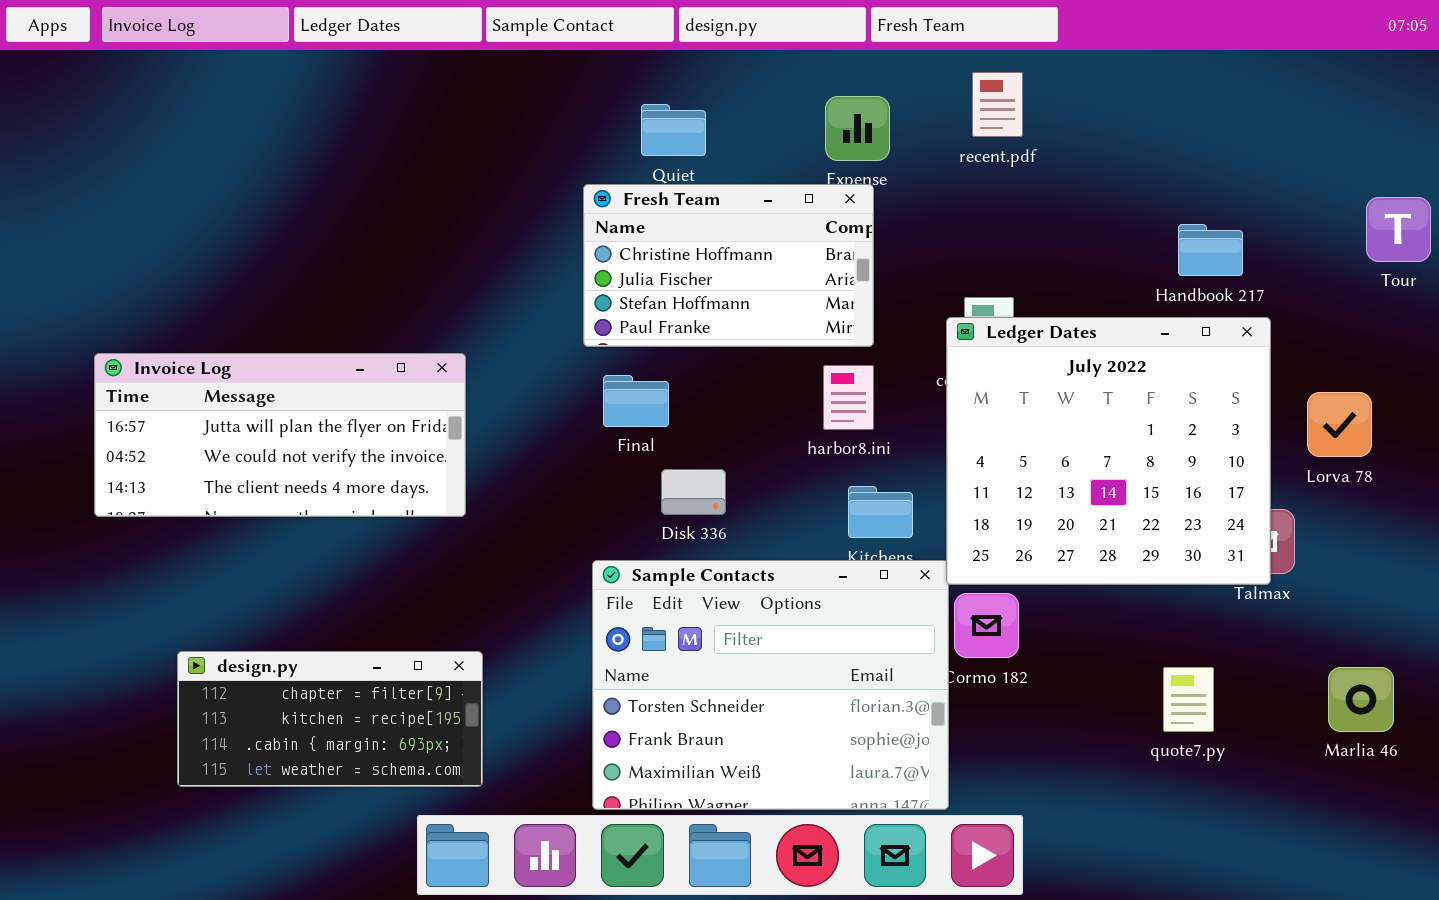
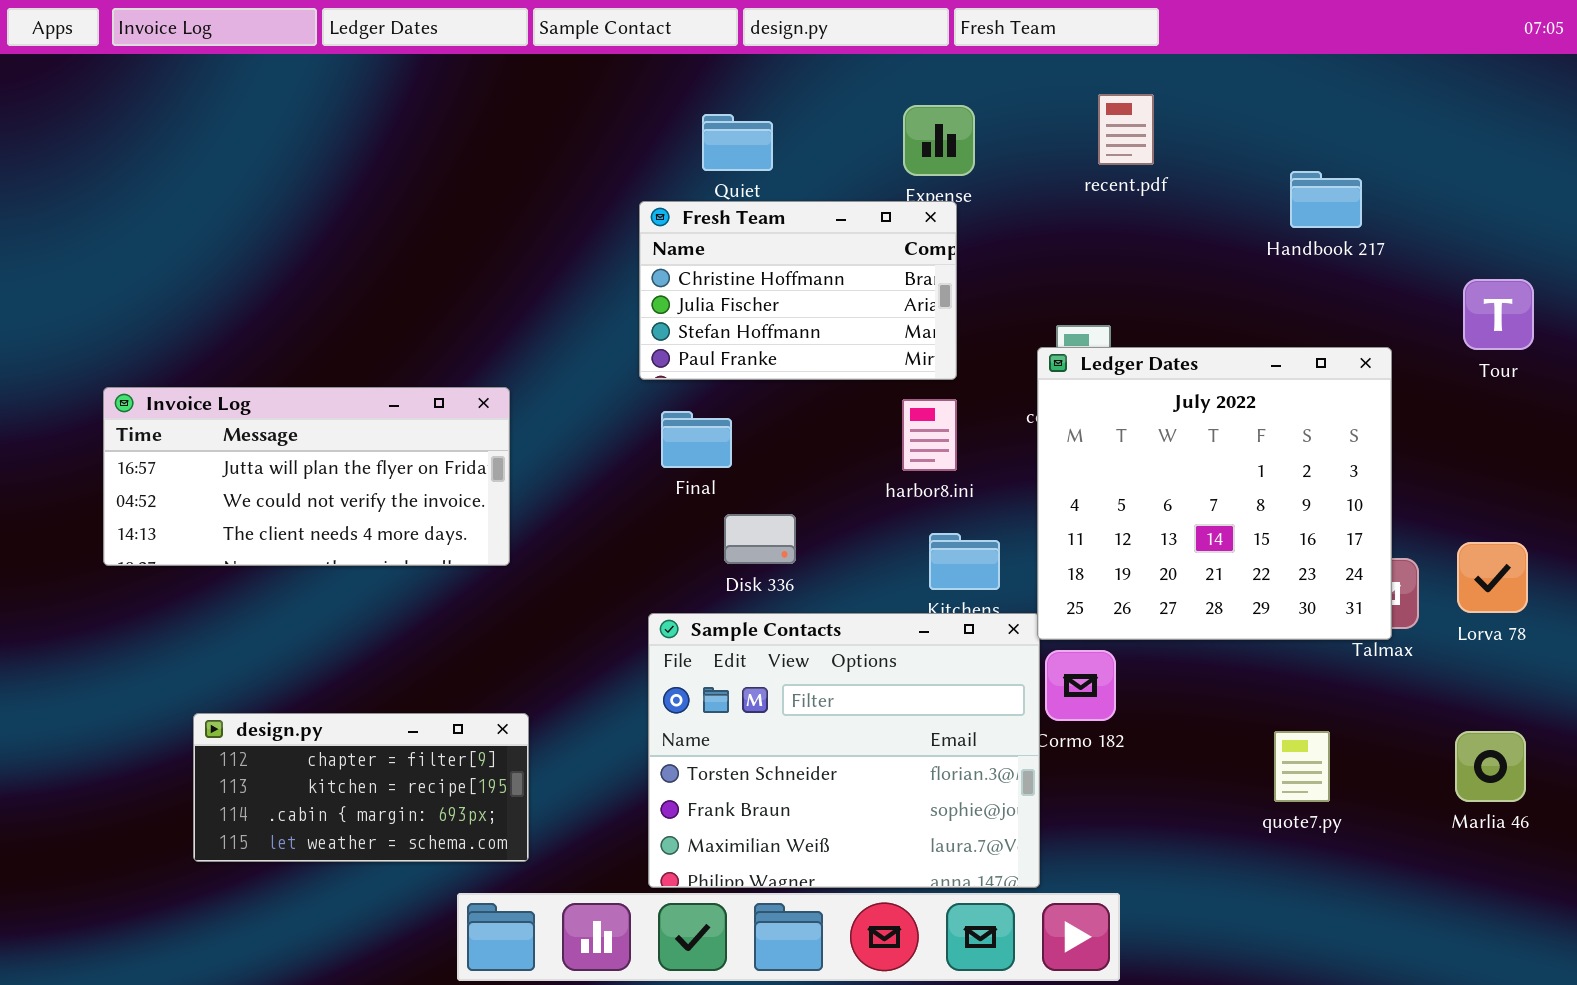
recent.pdf: [972,72,1023,137] -> [1098,94,1154,165], moved
Tour: [1366,197,1431,262] -> [1463,279,1534,350], moved
Handbook 217: [1178,224,1243,276] -> [1290,171,1362,228], moved
Lorva 78: [1307,392,1372,457] -> [1457,542,1528,613], moved

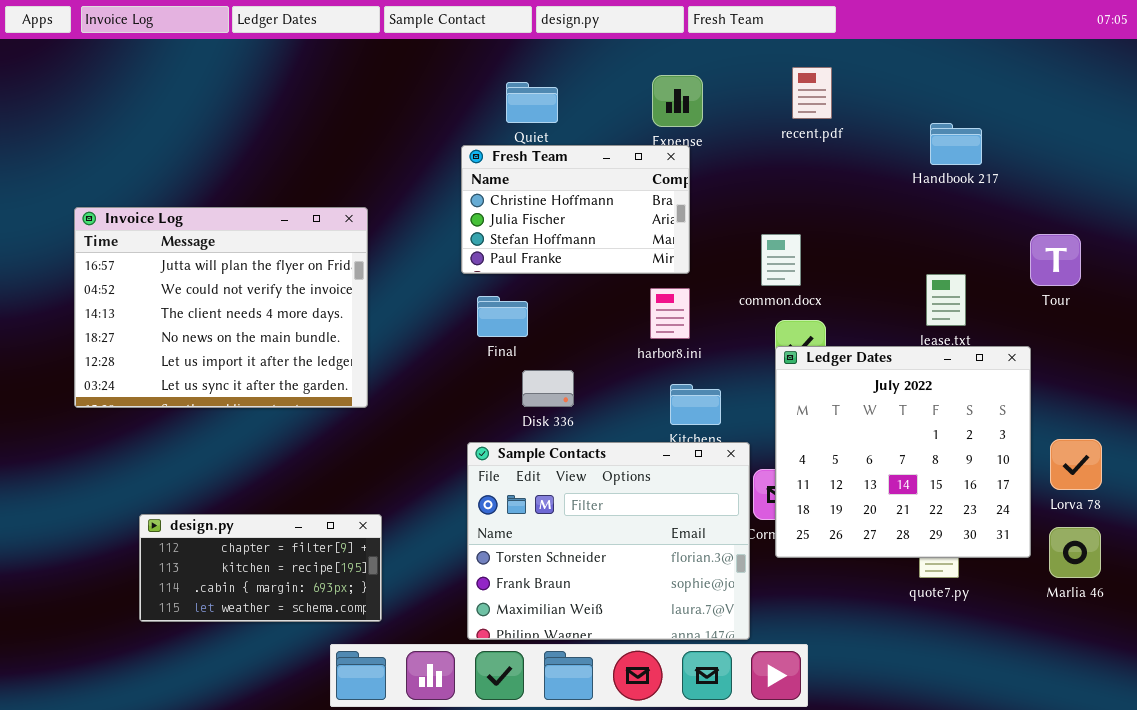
Tour: [1463,279,1534,350] -> [1030,234,1081,286], moved
Ledger Dates: [1037,347,1392,640] -> [775,346,1031,558], moved
Invoice Log: [103,387,510,566] -> [74,207,368,408], resized
Lorva 78: [1457,542,1528,613] -> [1050,439,1102,490], moved

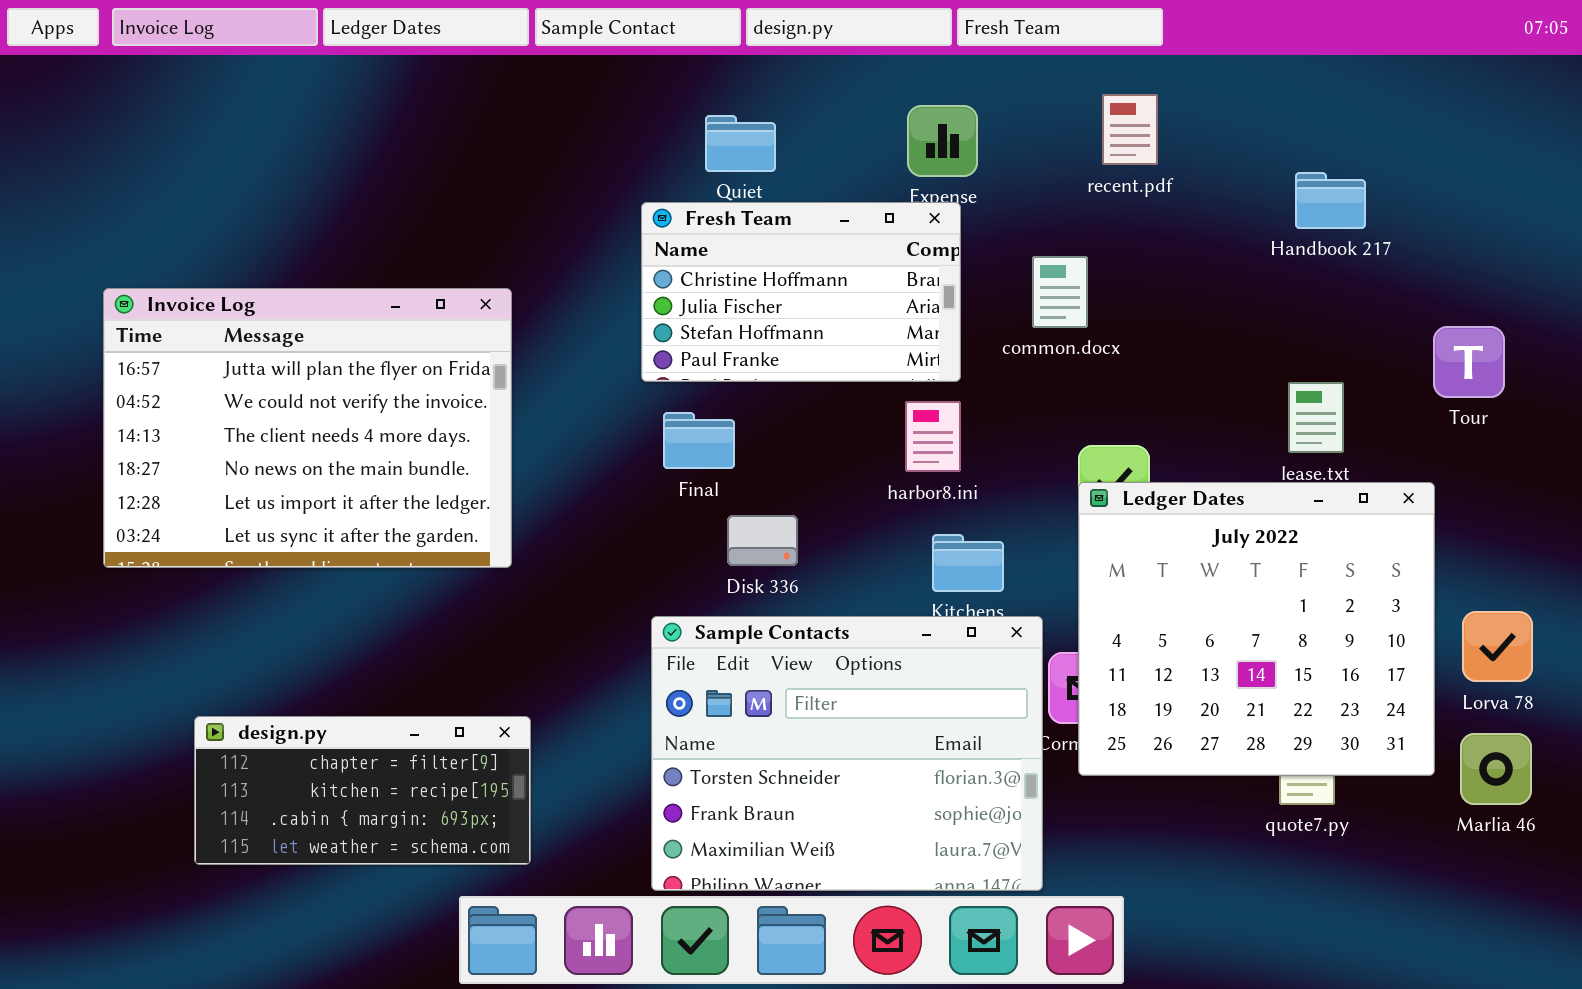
common.docx: [761,234,801,286] -> [1032,256,1088,328], moved

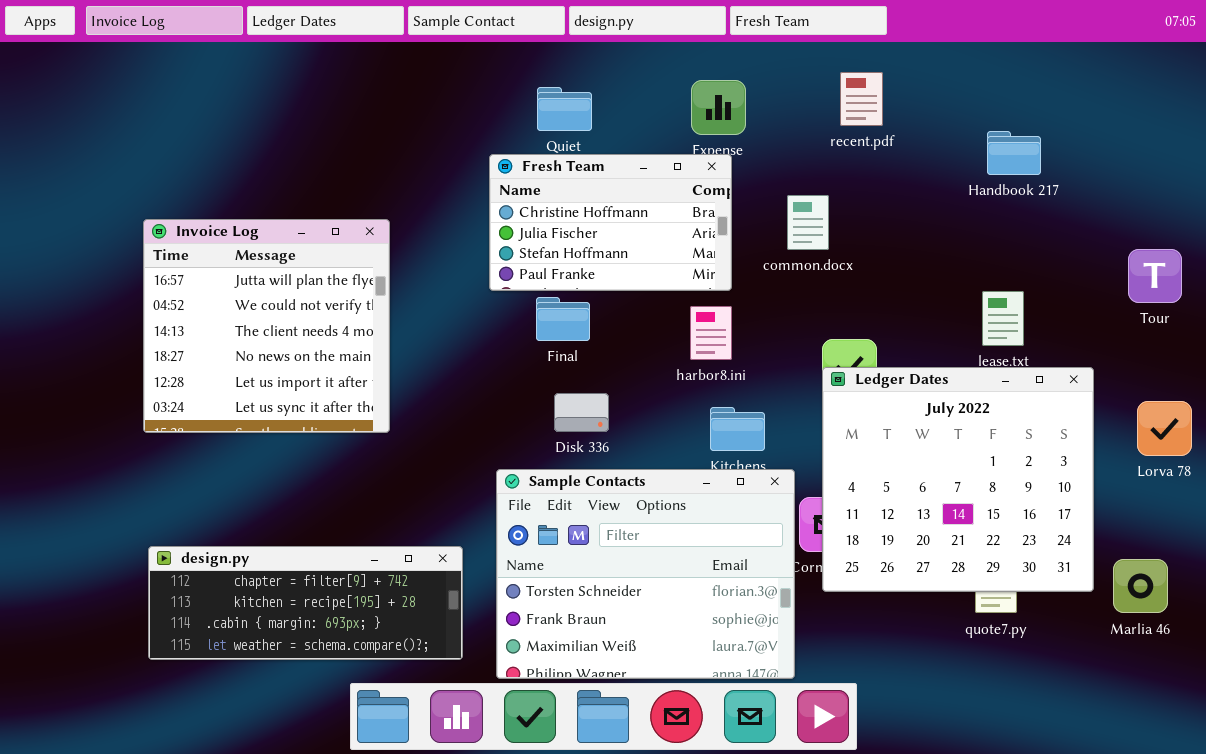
Invoice Log: [103,288,512,568] -> [143,219,390,433], resized
Tour: [1433,326,1505,398] -> [1128,249,1182,303], moved
Final: [663,412,735,469] -> [536,297,590,341], moved
Lorva 78: [1462,611,1533,682] -> [1137,401,1192,456], moved
design.py: [194,716,531,865] -> [148,546,463,660], resized

